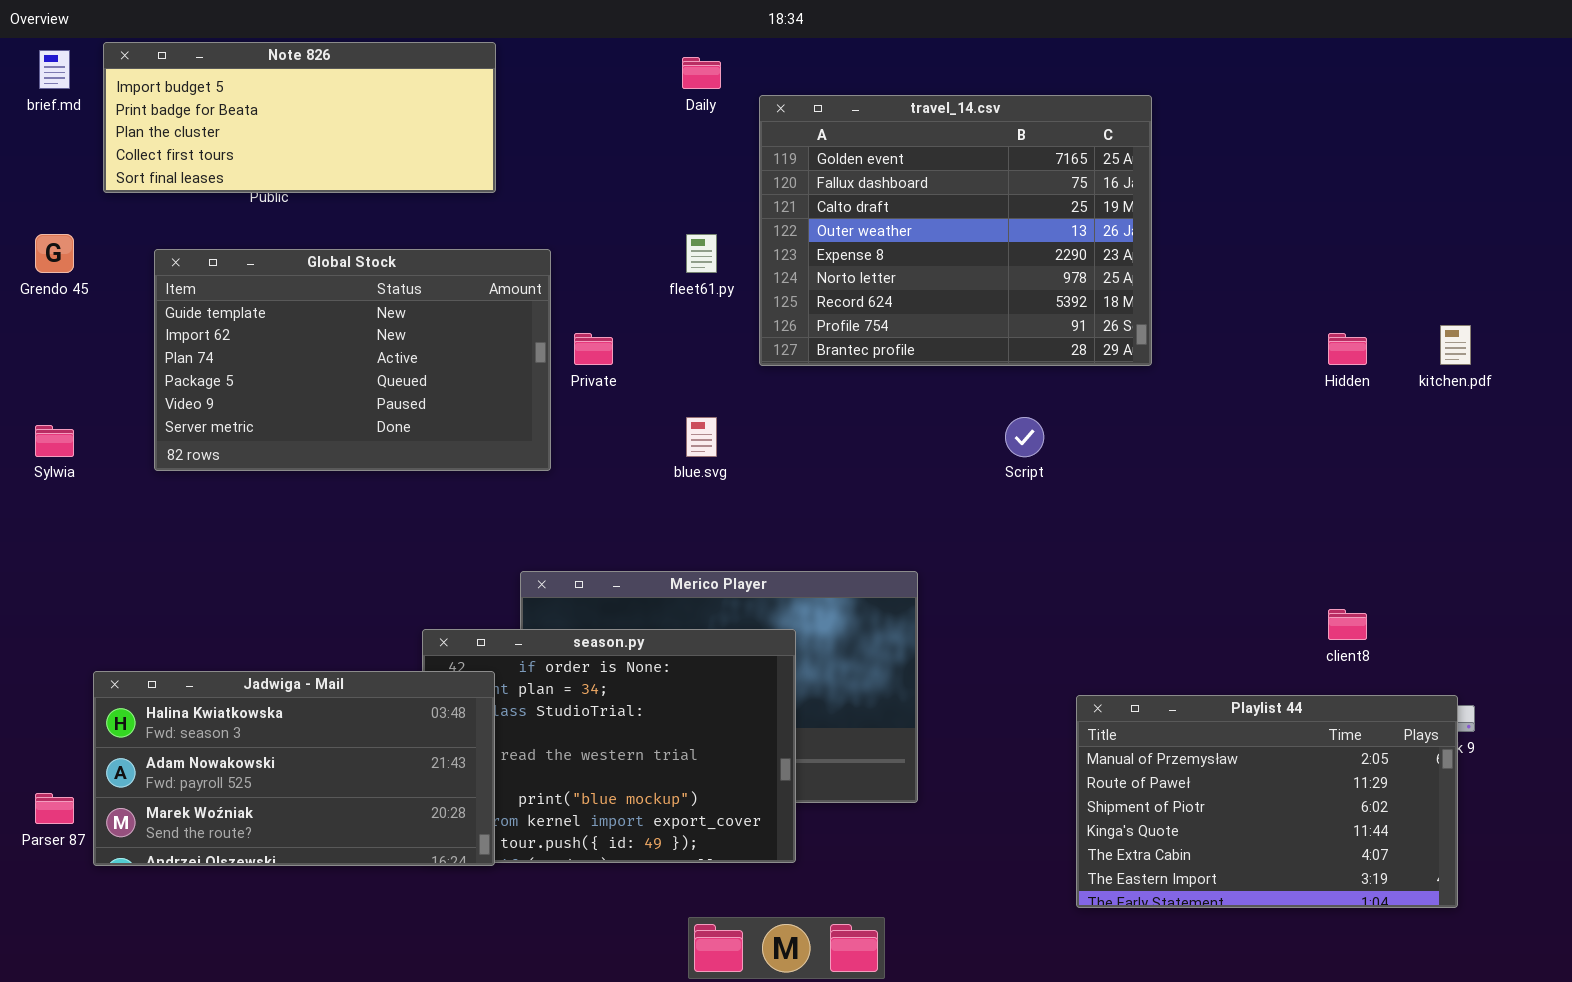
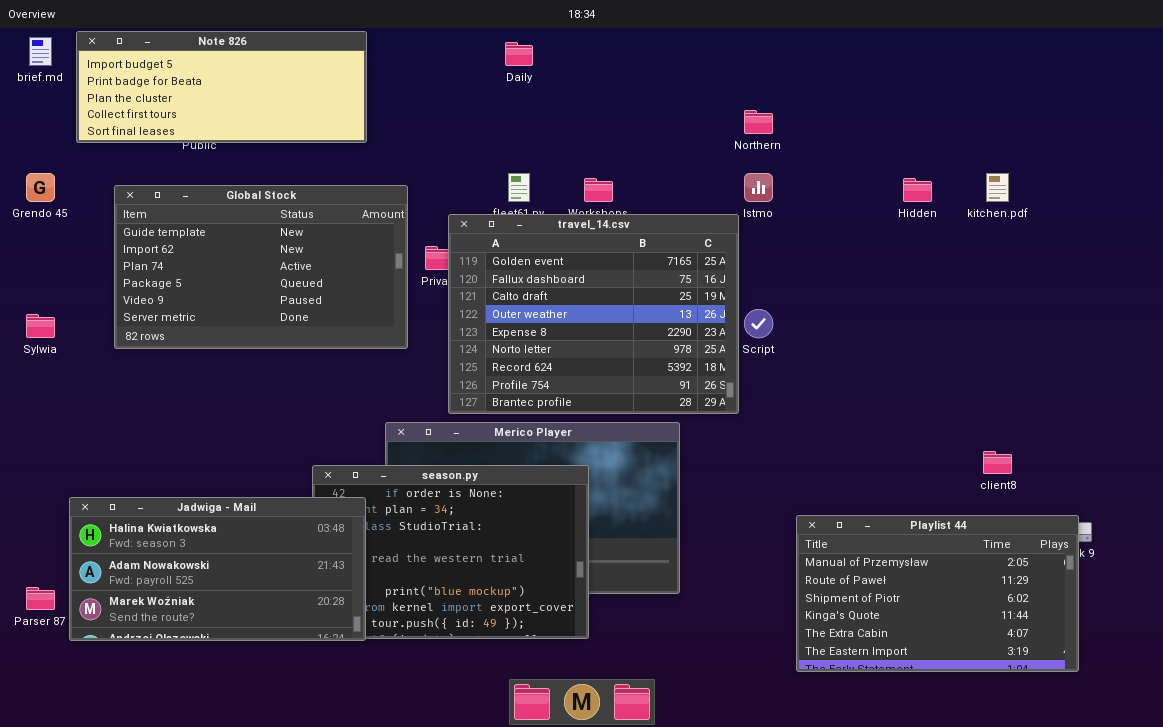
travel_14.csv: [759,95,1152,366] -> [448,214,739,414], moved
kitchen.pdf: [1440,325,1471,365] -> [986,173,1009,202], moved
Hidden: [1328,333,1367,365] -> [903,178,932,202], moved

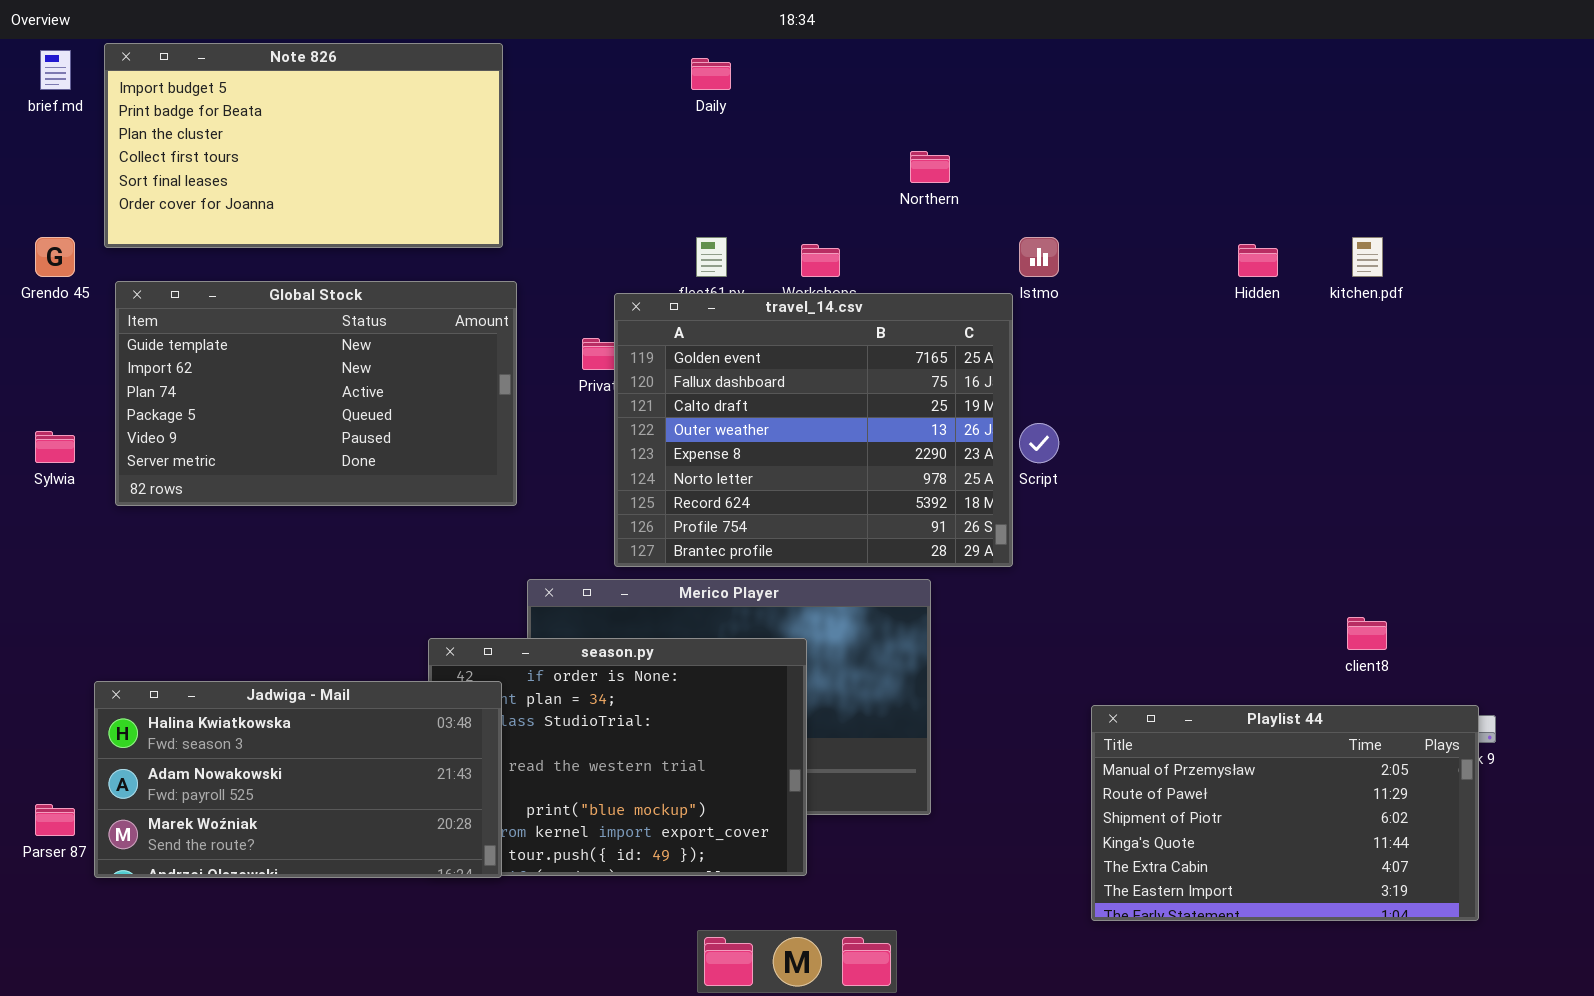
Note 826: [76,31,367,143] -> [104,43,503,248], resized
Northern: [744,110,773,134] -> [910,151,950,183], moved
Global Stock: [114,185,408,349] -> [115,281,517,506], moved

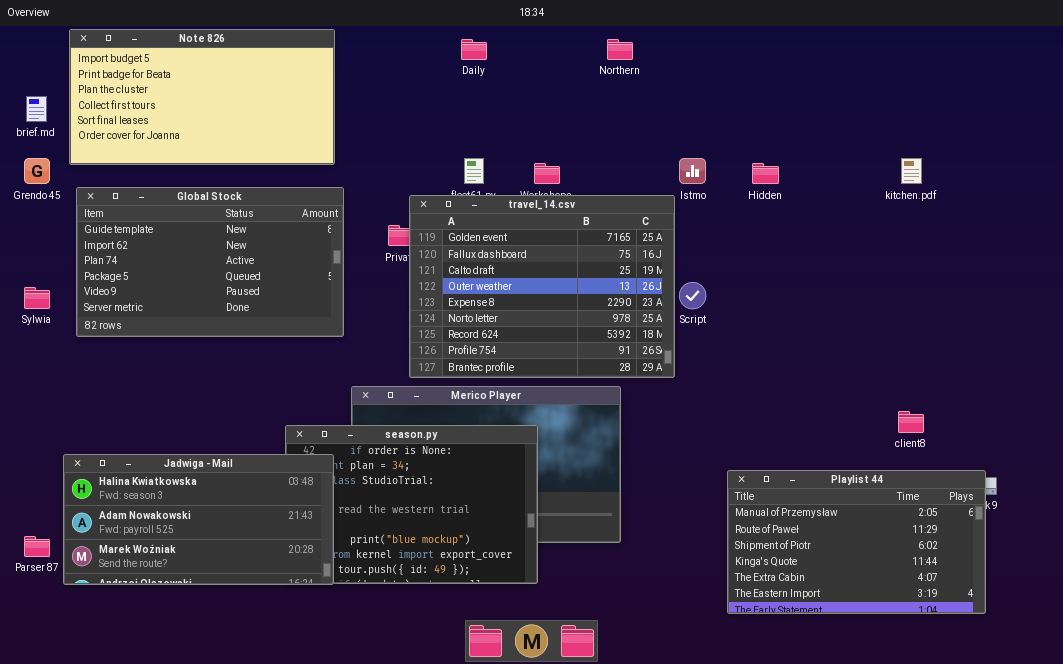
brief.md: [40,50,71,90] -> [26,96,47,122], moved
Northern: [910,151,950,183] -> [607,39,633,60], moved
Hidden: [1238,244,1278,277] -> [752,163,779,184], moved

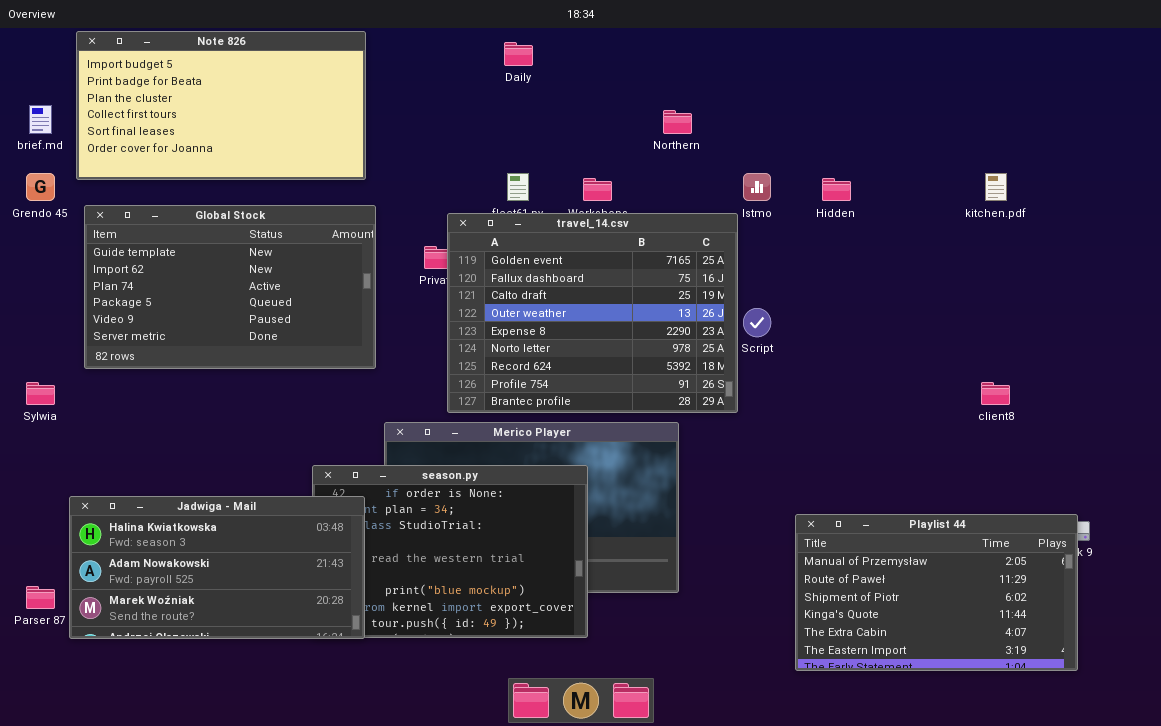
Northern: [607,39,633,60] -> [663,110,692,134], moved
Sylwia: [24,287,50,309] -> [26,382,55,405], moved
client8: [898,411,924,433] -> [981,382,1010,405], moved

